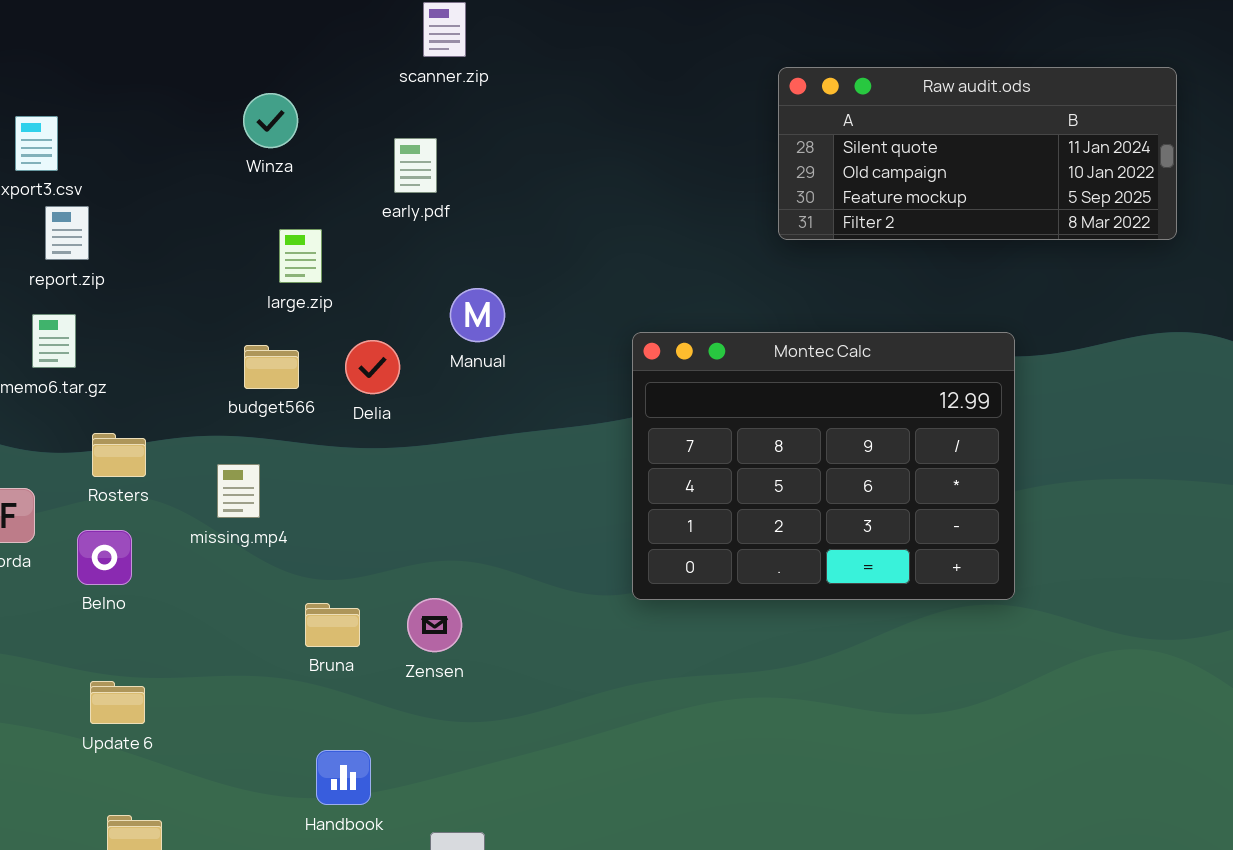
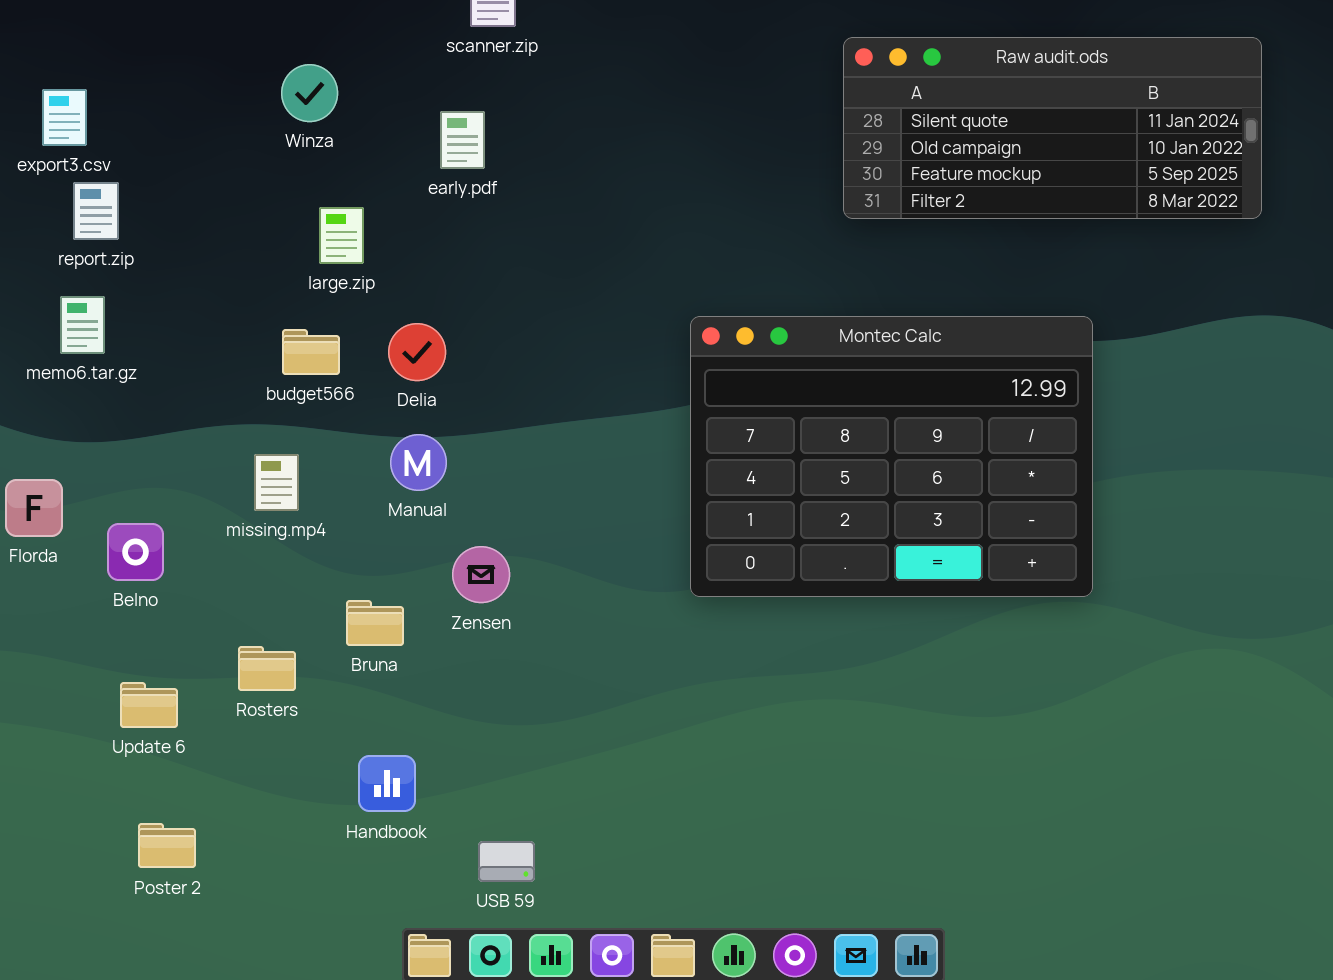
Manual: [450,288,505,342] -> [390,434,447,491], moved
Rosters: [92,433,146,477] -> [238,646,296,691], moved
Zensen: [407,598,462,652] -> [452,546,510,603], moved

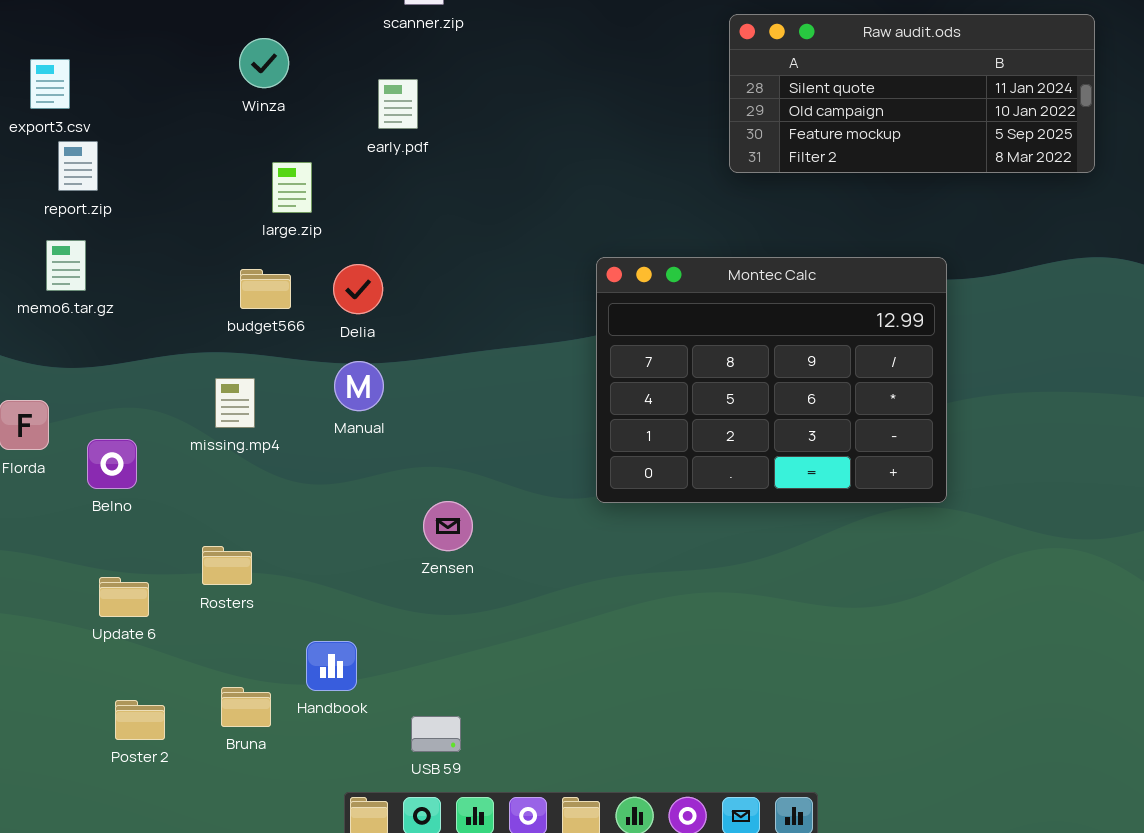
Zensen: [452,546,510,603] -> [423,501,473,551], moved
Bruna: [346,600,404,646] -> [221,687,271,727], moved

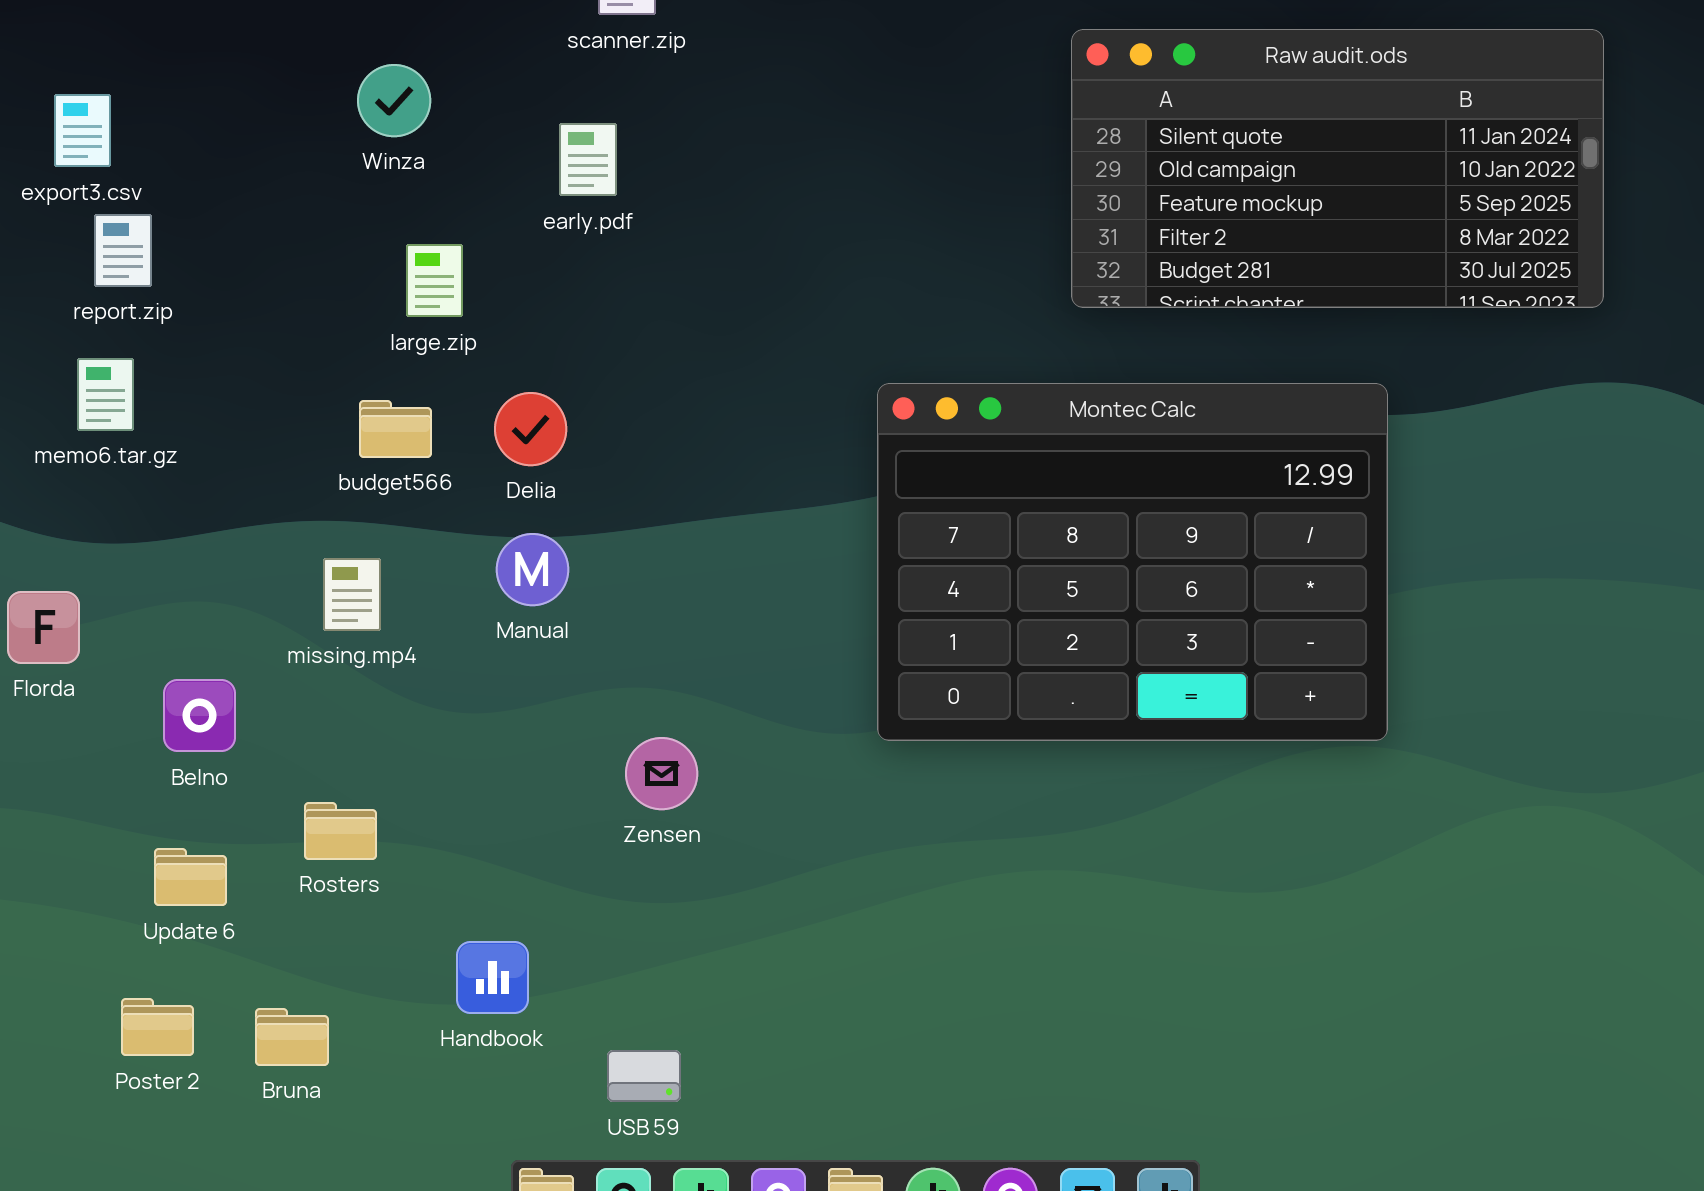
Raw audit.ods: [729,14,1095,173] -> [1071,29,1604,308], resized
Belno: [87,439,137,489] -> [163,679,236,752], moved
Bruna: [221,687,271,727] -> [255,1008,329,1066], moved
Poster 2: [115,700,165,740] -> [121,998,194,1056], moved

